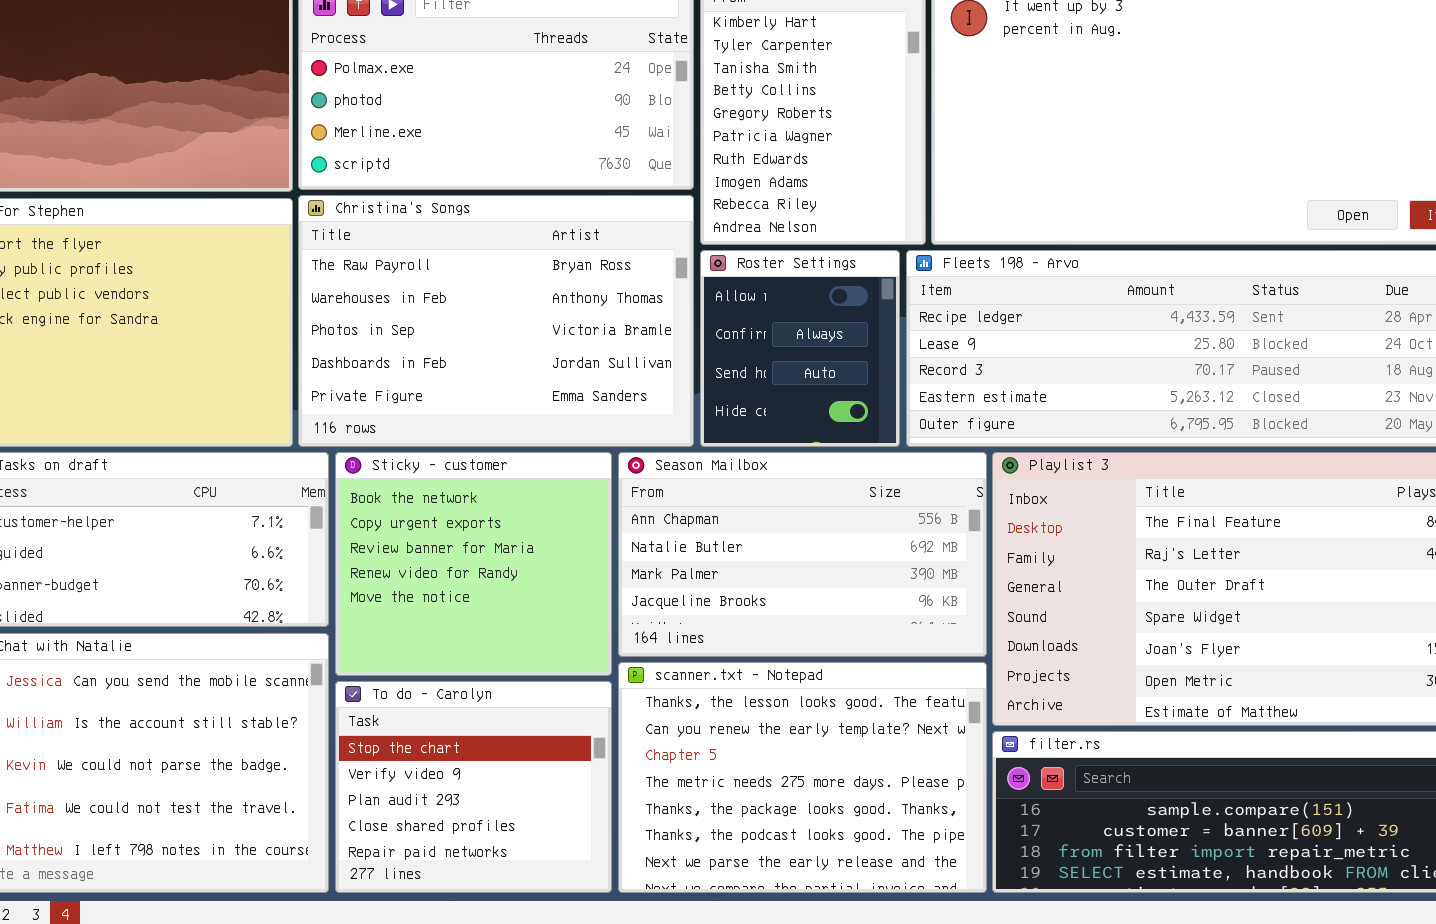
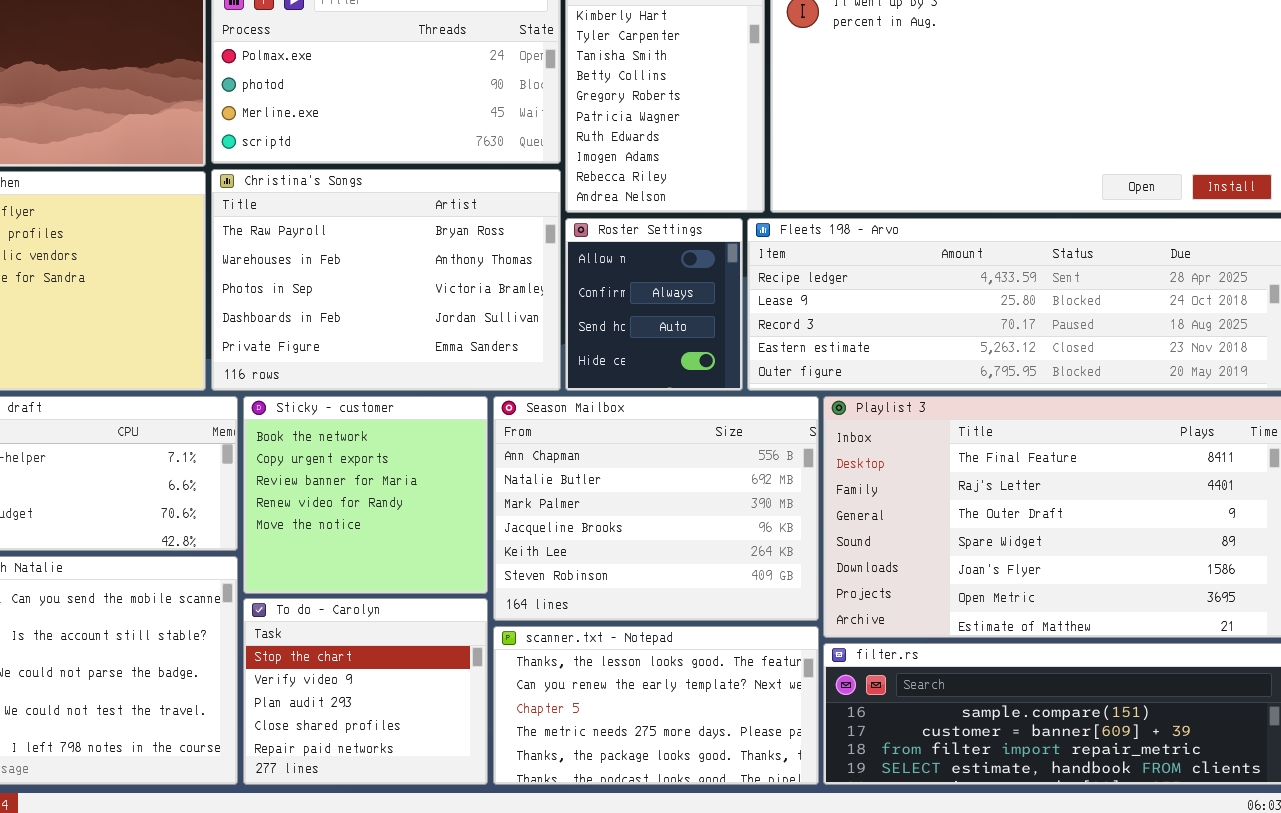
Season Mailbox: [618,452,987,657] -> [493,396,819,621], resized
scanner.txt - Notepad: [618,662,987,893] -> [493,626,819,785], resized

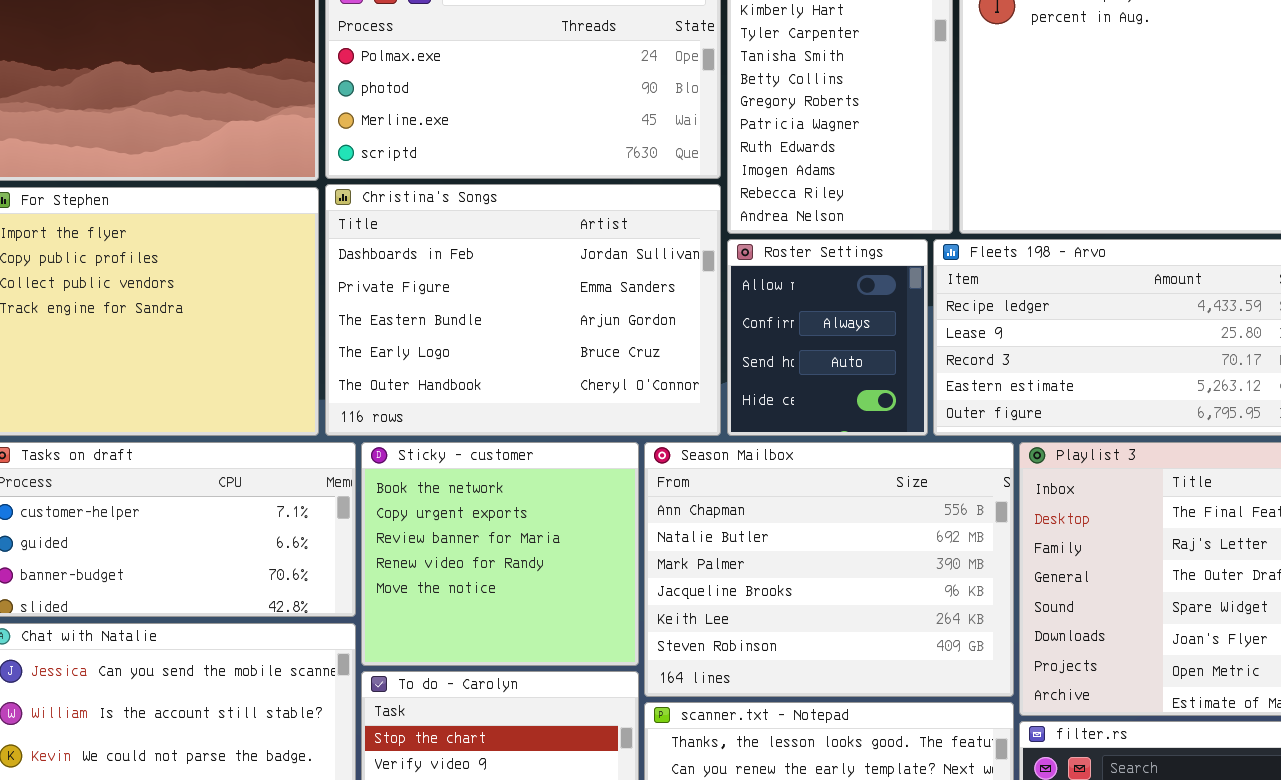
Christina's Songs: [211,169,561,391] -> [325,184,721,436], scrolled down 3 rows

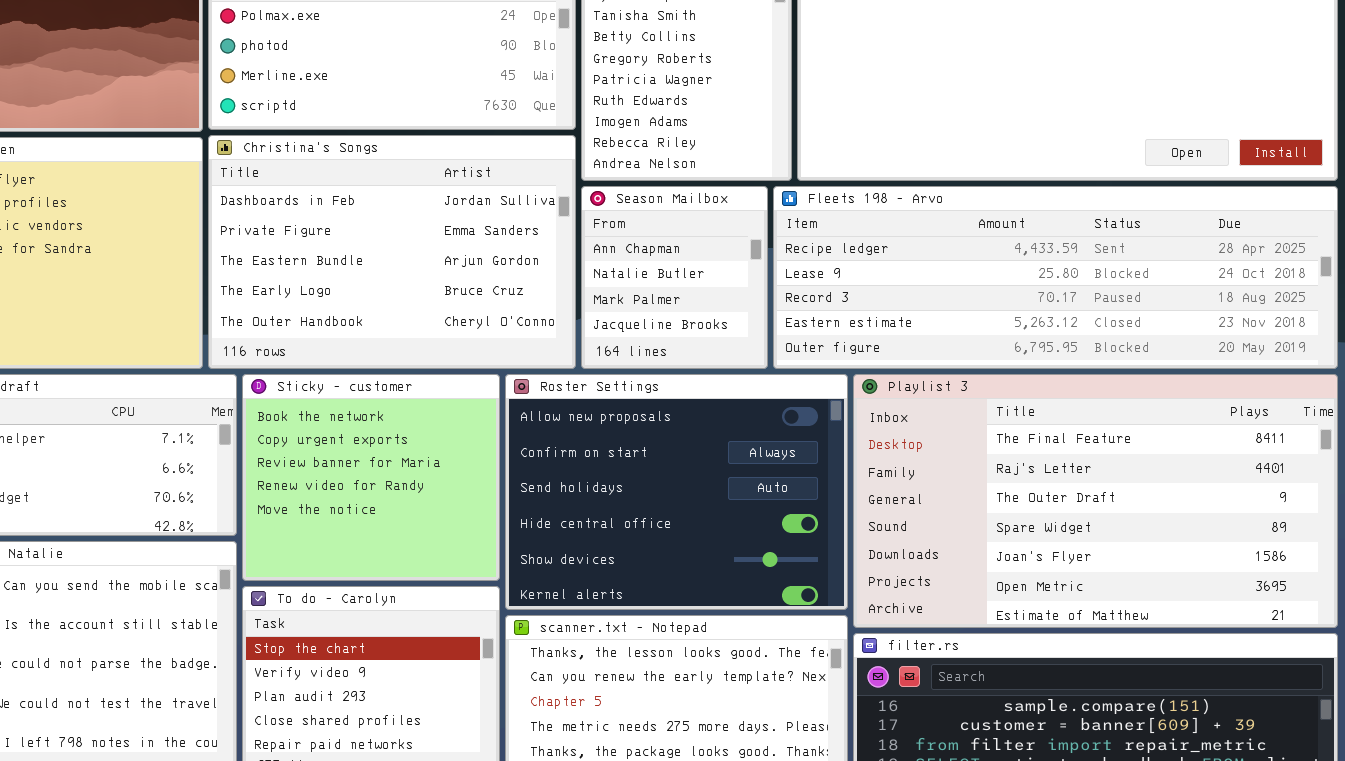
Roster Settings: [727,239,928,436] -> [505,374,848,610], moved, resized
Season Mailbox: [644,442,1014,697] -> [581,186,768,369], moved, resized

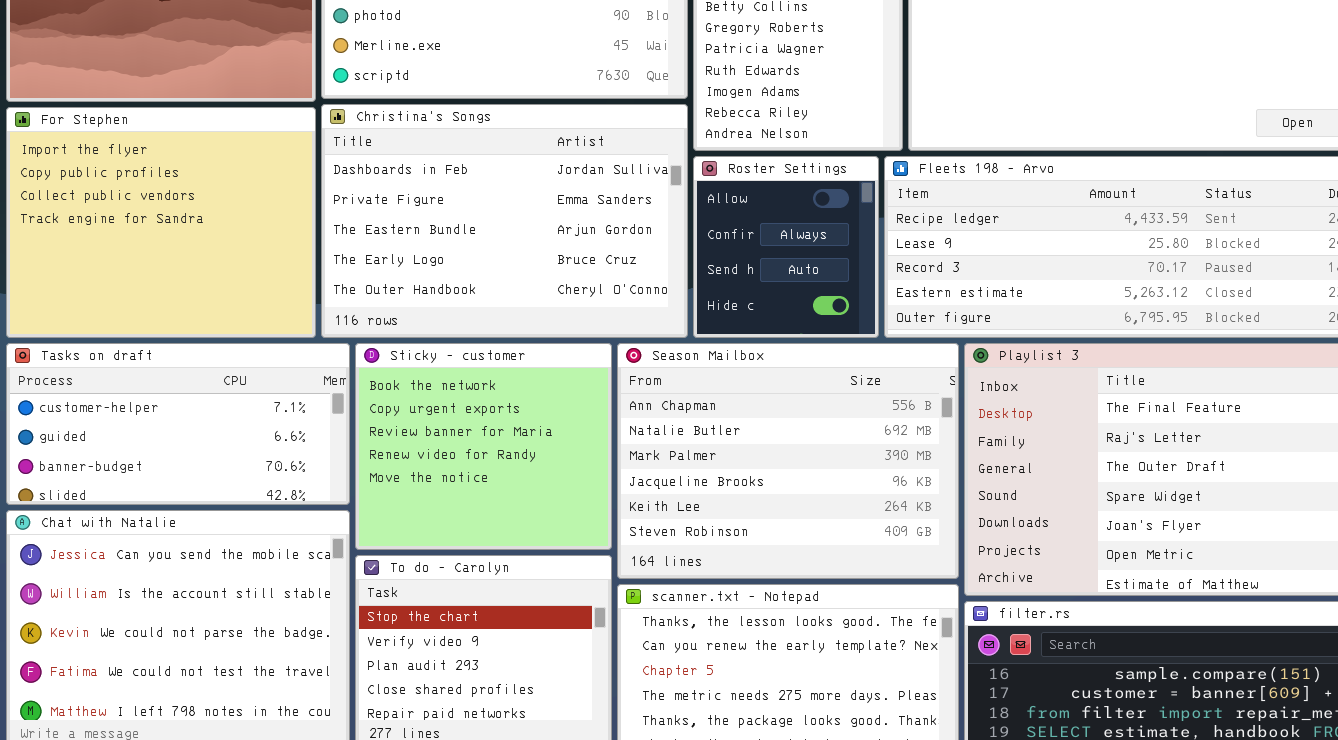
Season Mailbox: [581,186,768,369] -> [617,343,959,579], moved, resized
Roster Settings: [505,374,848,610] -> [693,156,879,338], moved, resized

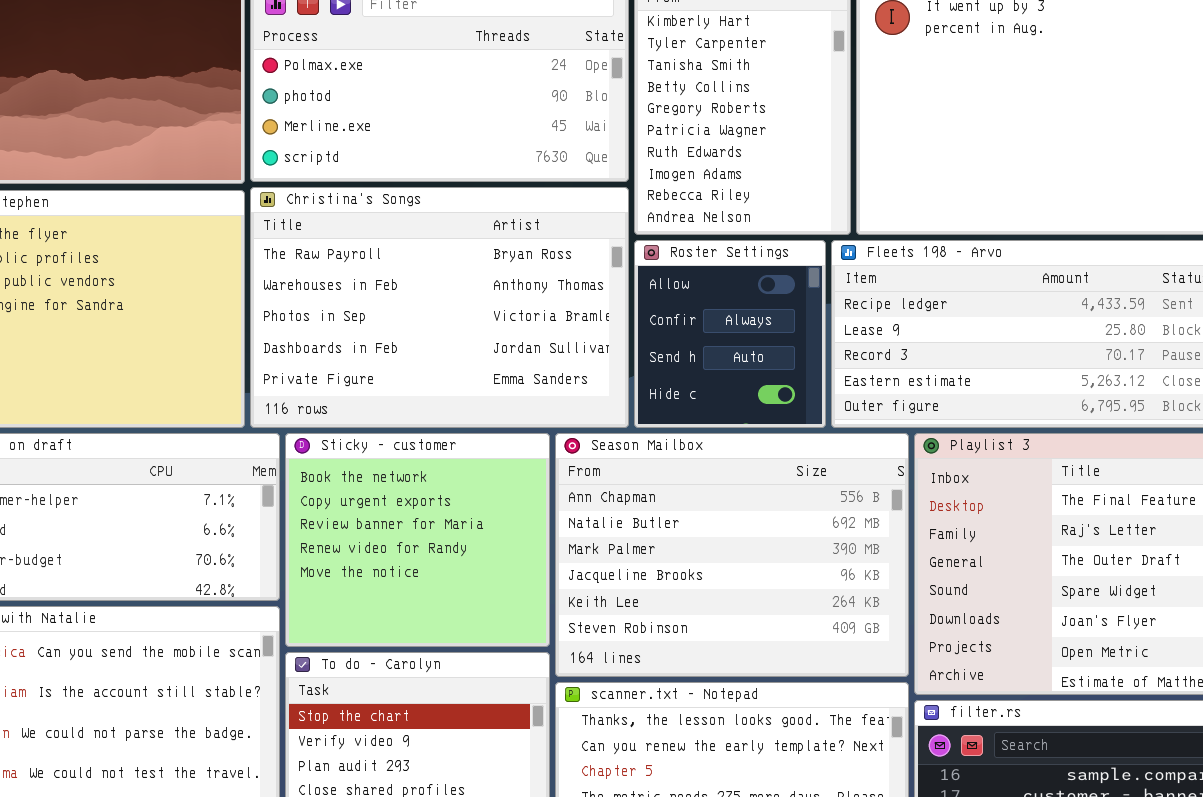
Christina's Songs: [321,104,688,338] -> [250,187,629,428], scrolled up 3 rows

